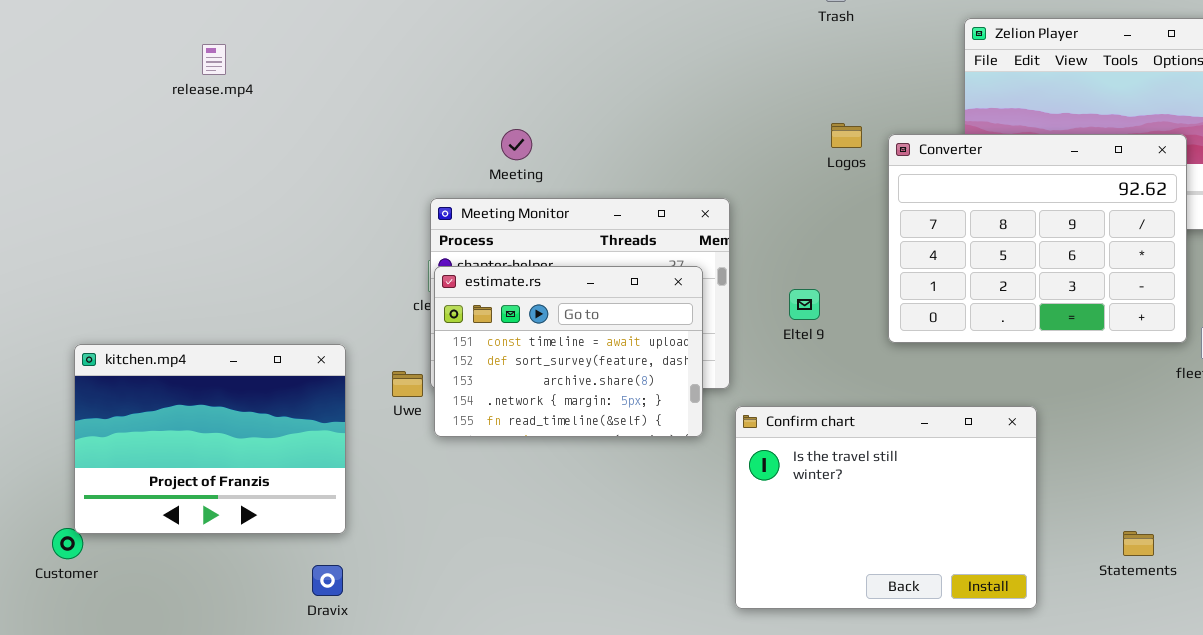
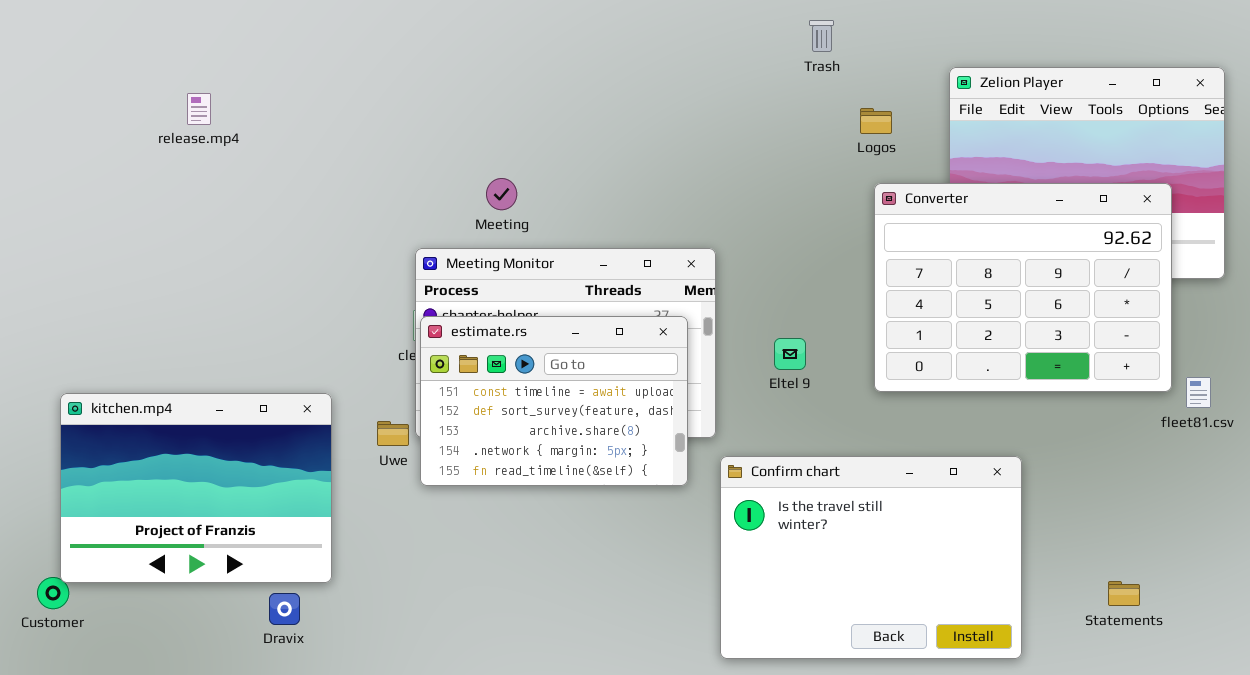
Logos: [831,123,862,148] -> [860,108,892,134], moved
Dravix: [312,565,343,596] -> [269,593,300,625], moved

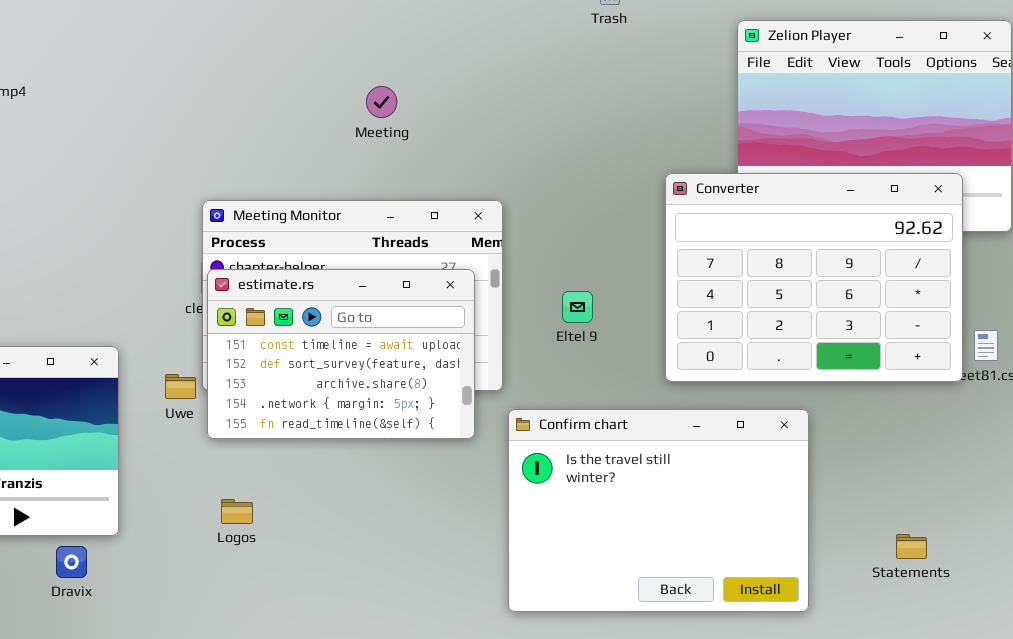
Logos: [860,108,892,134] -> [221,499,253,524], moved
Meeting: [486,178,517,210] -> [366,86,397,118], moved
Converter: [874,183,1172,392] -> [665,173,963,382], moved

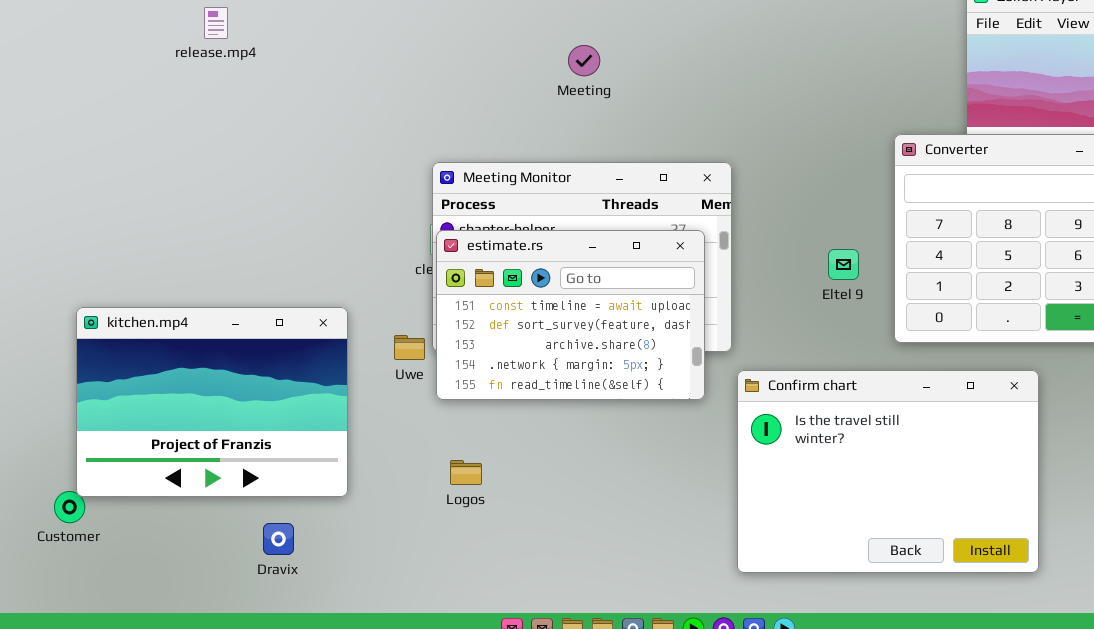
Meeting: [366,86,397,118] -> [568,45,600,76], moved
Eltel 9: [562,291,593,323] -> [828,249,859,280], moved
Dravix: [56,546,87,578] -> [263,523,294,555], moved

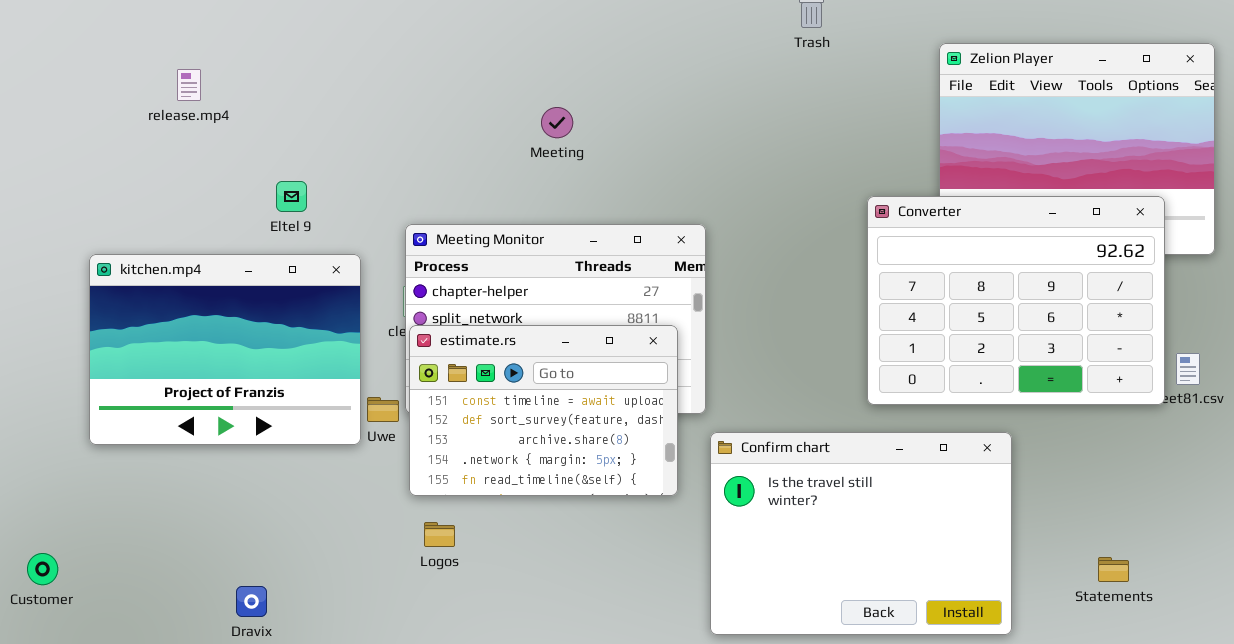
estimate.rs: [436,230,705,400] -> [409,325,678,496], moved
Eltel 9: [828,249,859,280] -> [276,181,307,212], moved
kitchen.mp4: [76,307,348,497] -> [89,254,361,445], moved

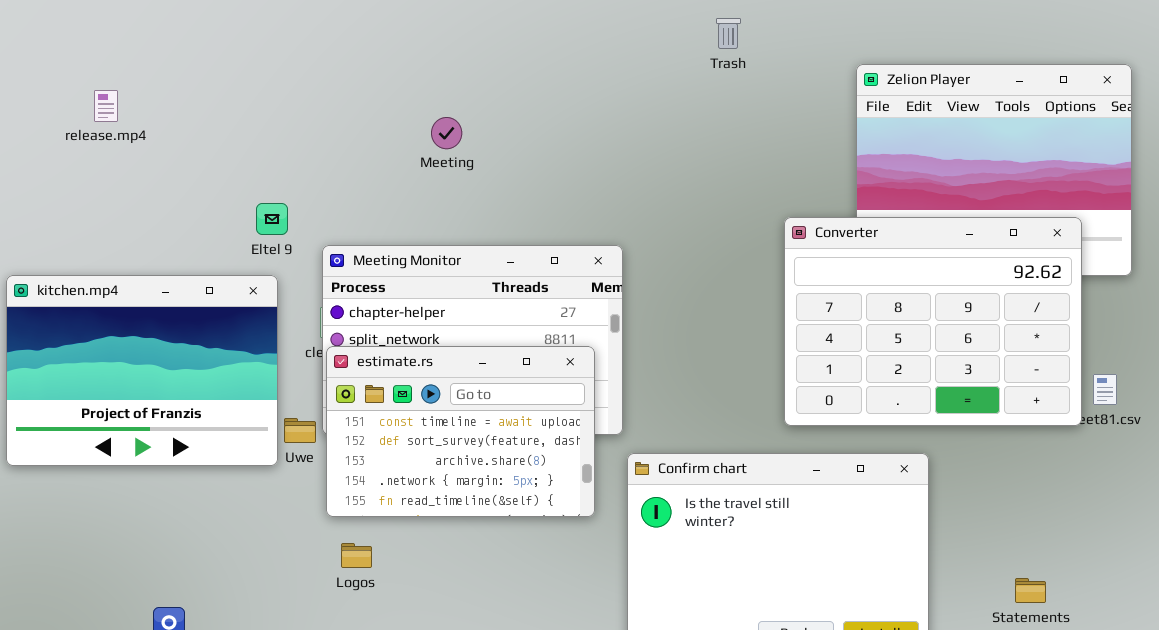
Meeting: [541,107,573,138] -> [431,117,462,149], moved
Eltel 9: [276,181,307,212] -> [256,203,288,235], moved

